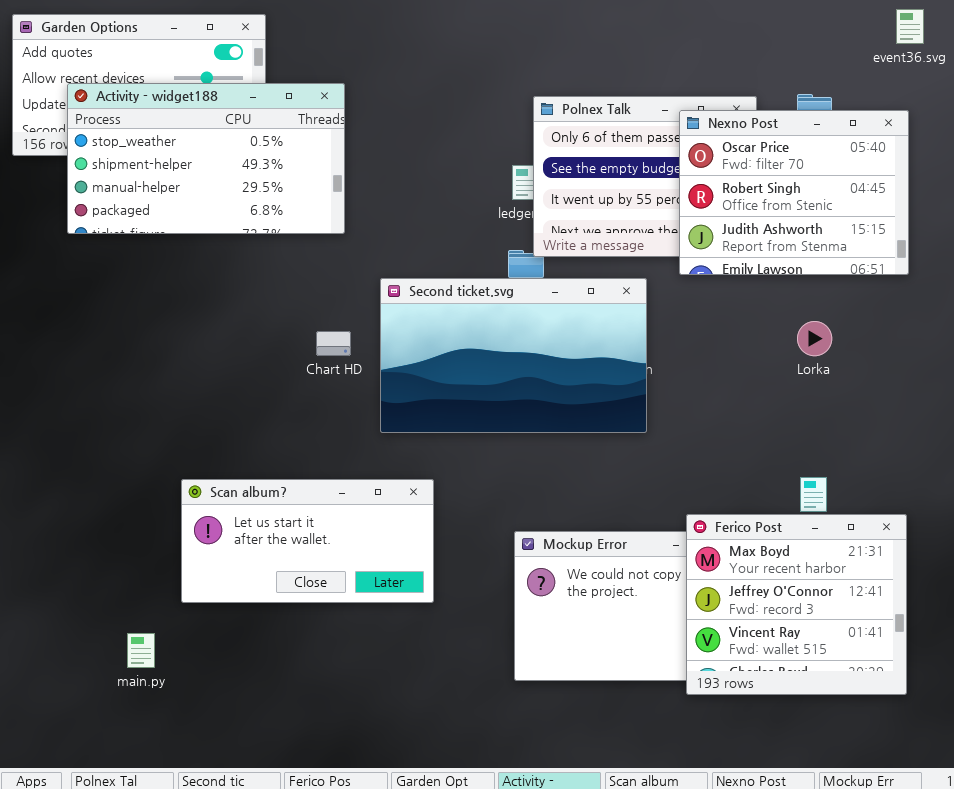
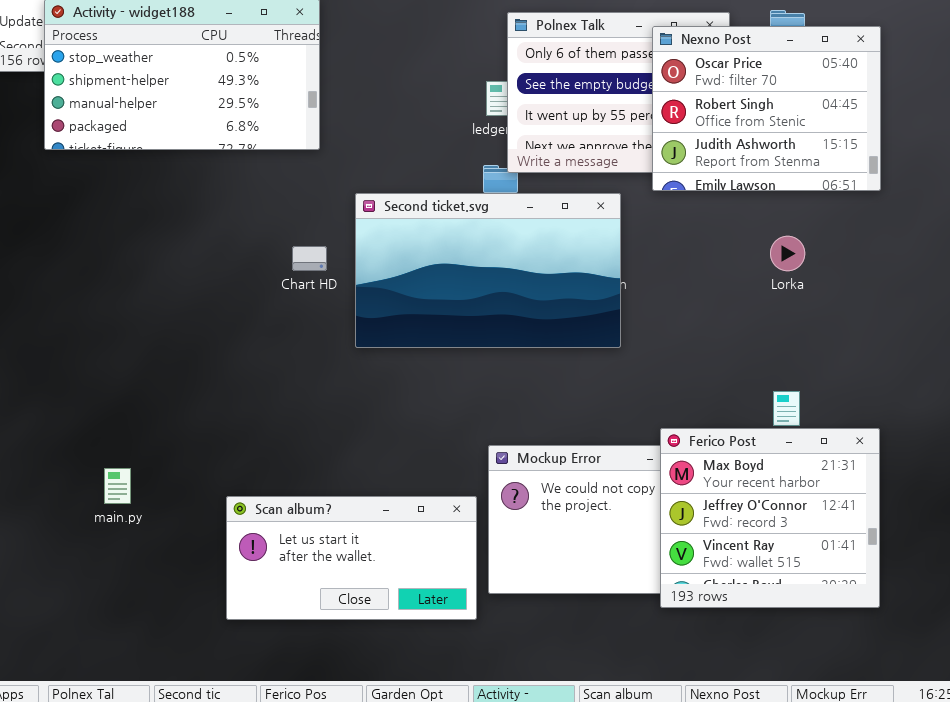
Scan album?: [181,479,434,603] -> [226,496,477,620], moved
main.py: [127,633,155,668] -> [104,468,131,504], moved

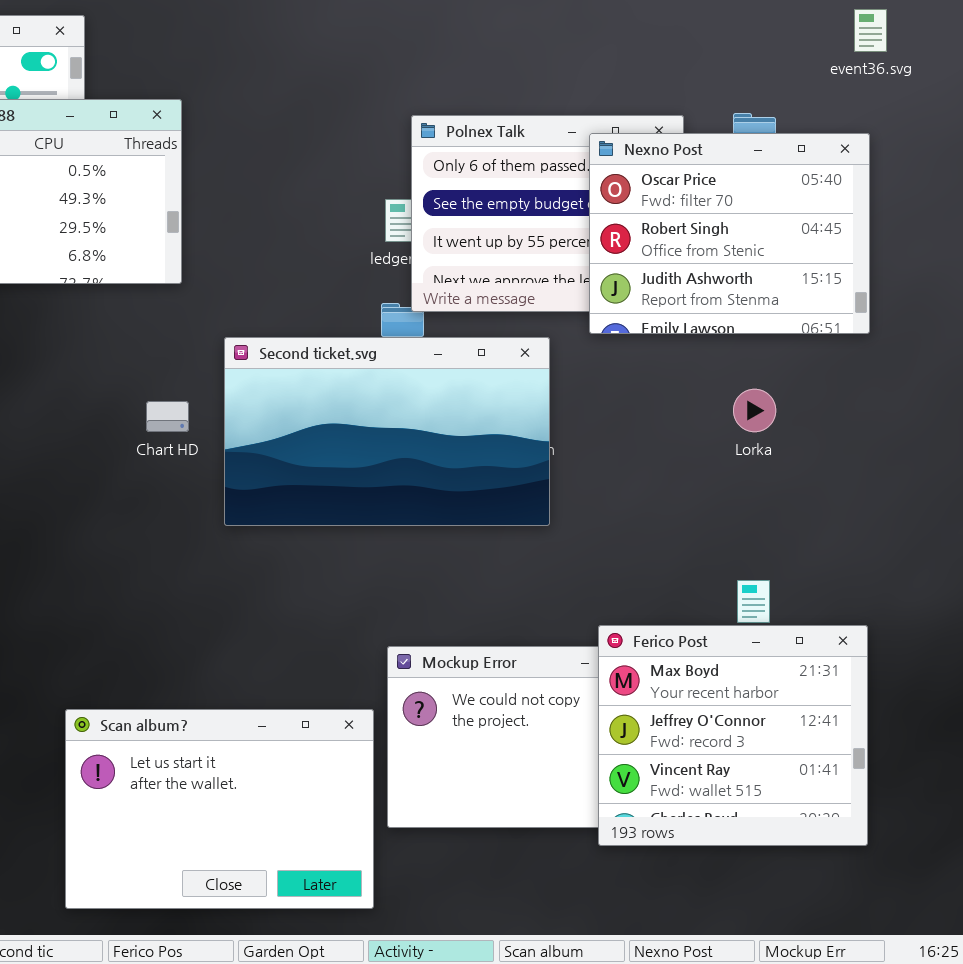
Scan album?: [226,496,477,620] -> [65,709,374,909], resized

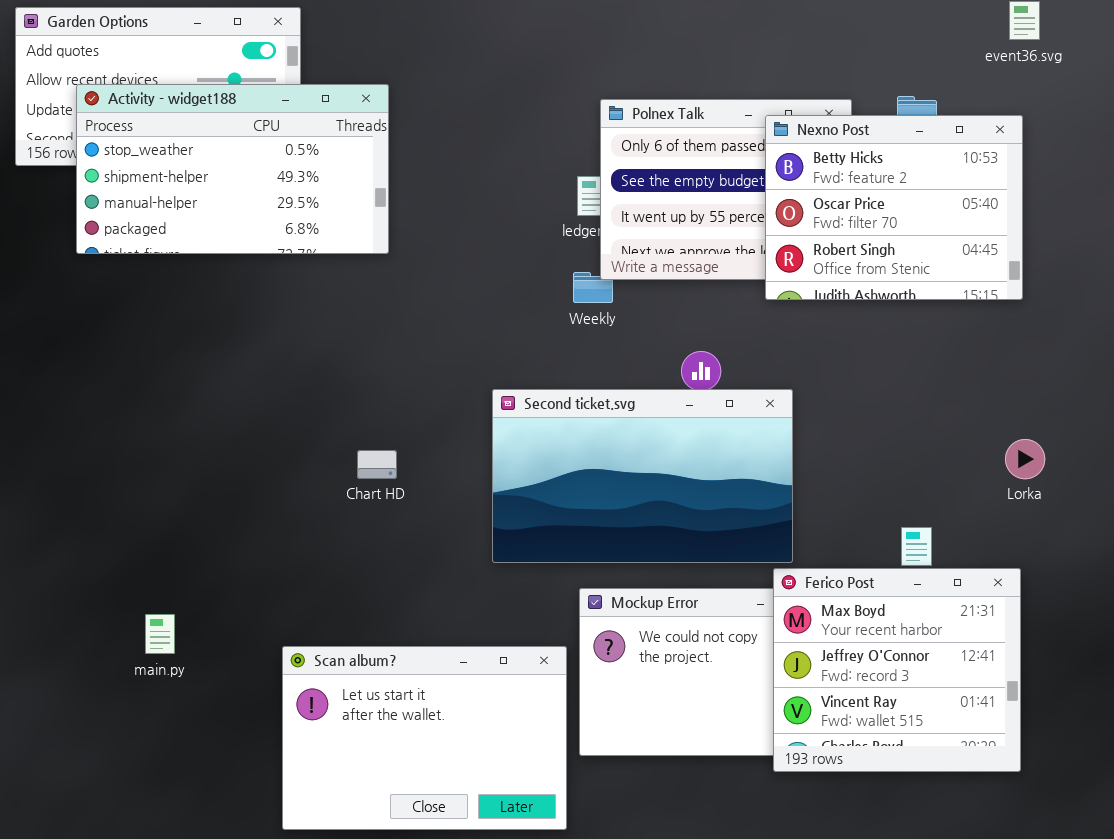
Nexno Post: [589,133,870,334] -> [765,115,1023,300], scrolled up 1 row
Second ticket.svg: [224,337,550,526] -> [492,389,793,563], moved
Lorka: [733,389,776,432] -> [1005,439,1045,479], moved
Chart HD: [146,401,189,432] -> [357,450,397,479], moved

